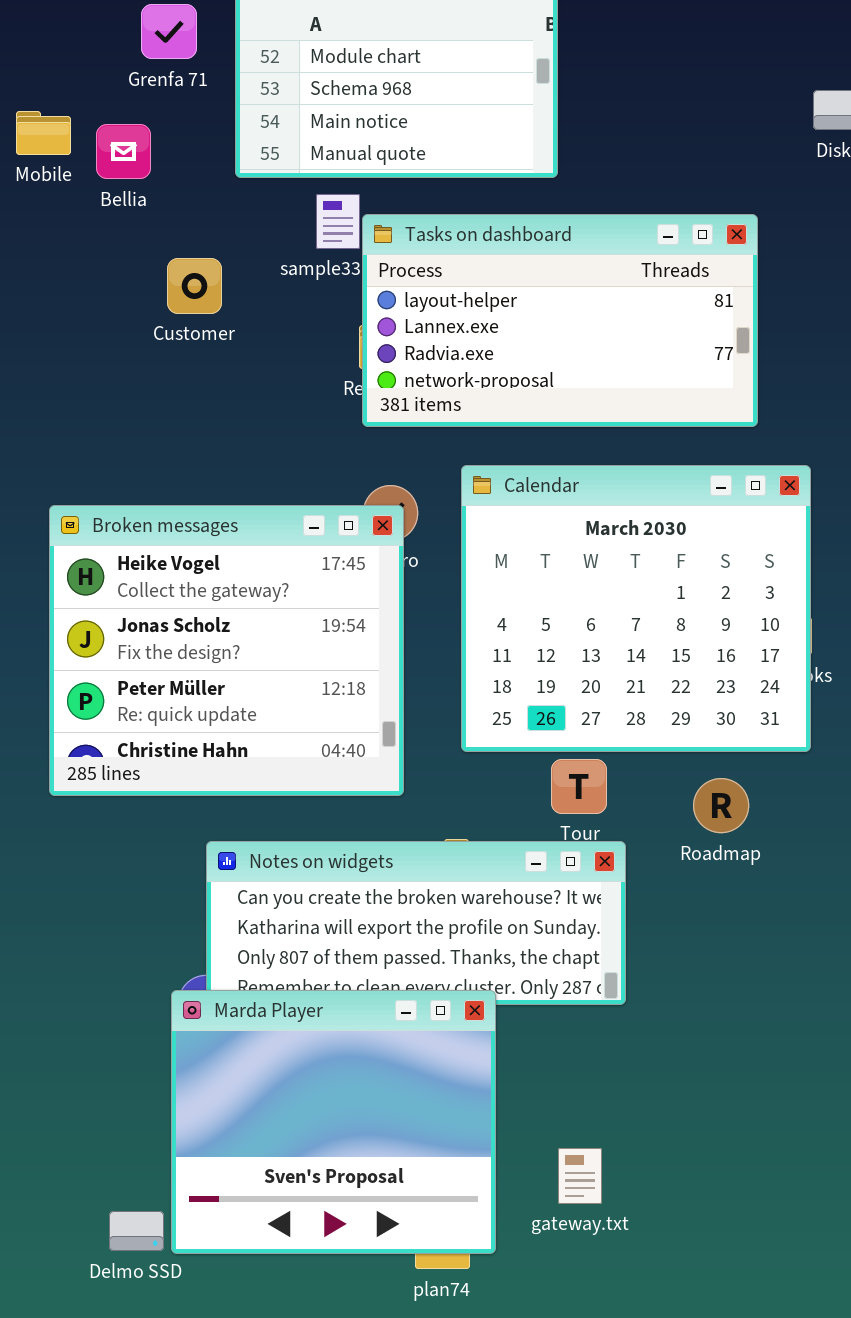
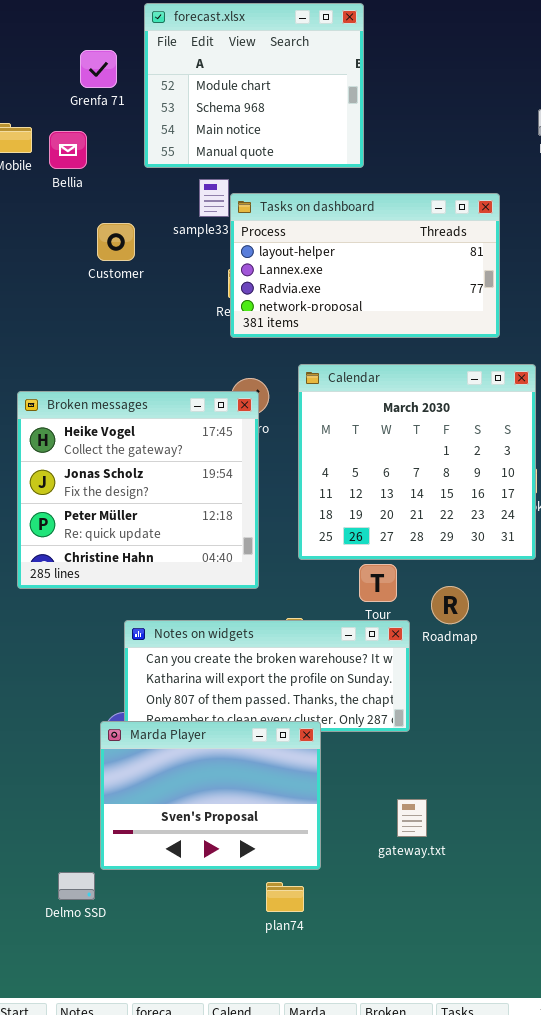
Roadmap: [693,778,749,833] -> [431,586,469,624], moved
Marda Player: [171,990,496,1254] -> [100,721,321,870], resized
gateway.txt: [558,1148,602,1204] -> [397,799,427,837], moved

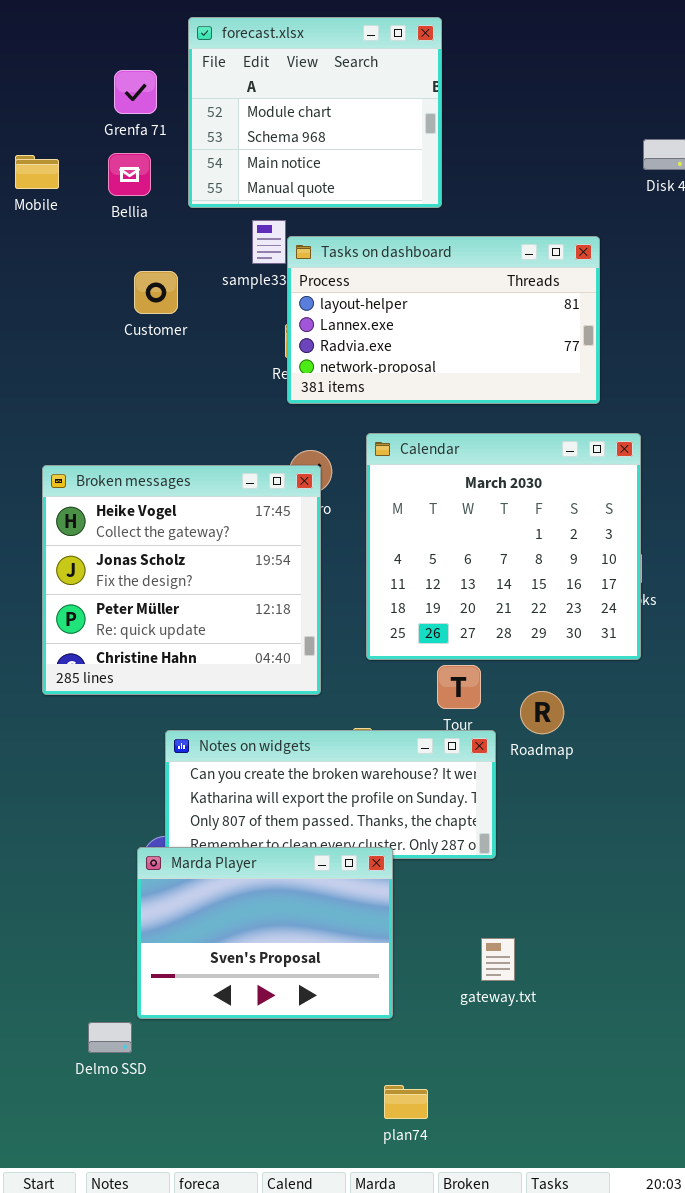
Bellia: [49,131,87,169] -> [108,153,151,196], moved
plan74: [266,882,304,912] -> [384,1085,428,1119], moved

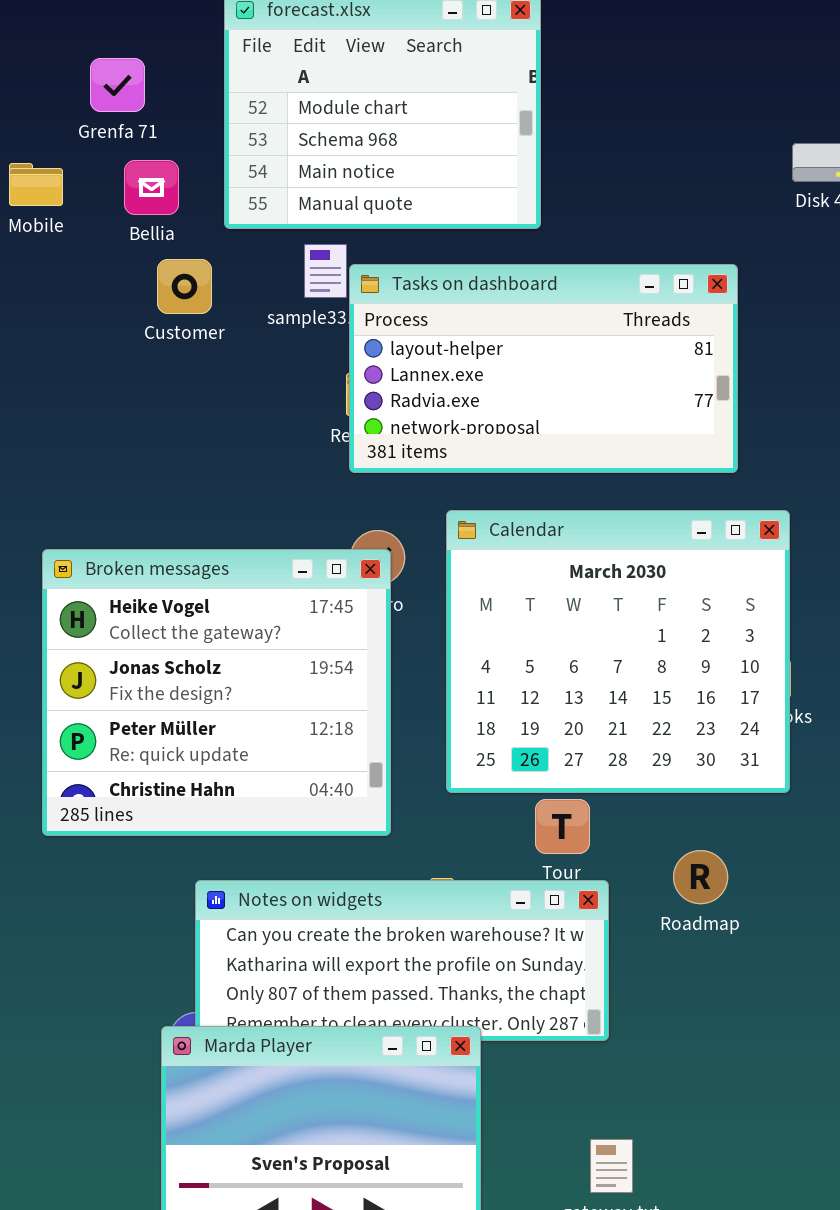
Grenfa 71: [114,70,157,114] -> [90,58,145,112], moved
Customer: [134,271,178,314] -> [157,259,212,314], moved
Roadmap: [520,691,564,734] -> [673,850,728,904], moved

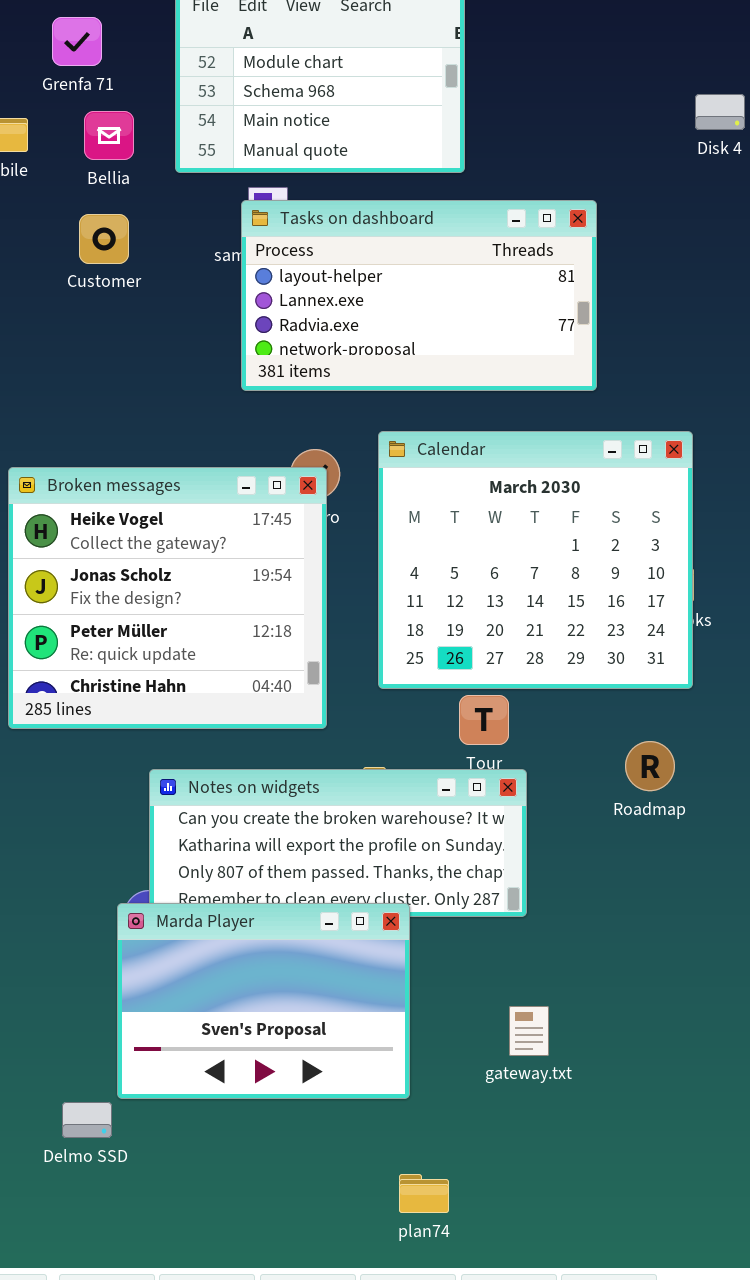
Customer: [157,259,212,314] -> [79,214,129,264], moved
Tasks on dashboard: [349,264,738,473] -> [241,200,597,391], moved
Roadmap: [673,850,728,904] -> [625,741,675,791], moved

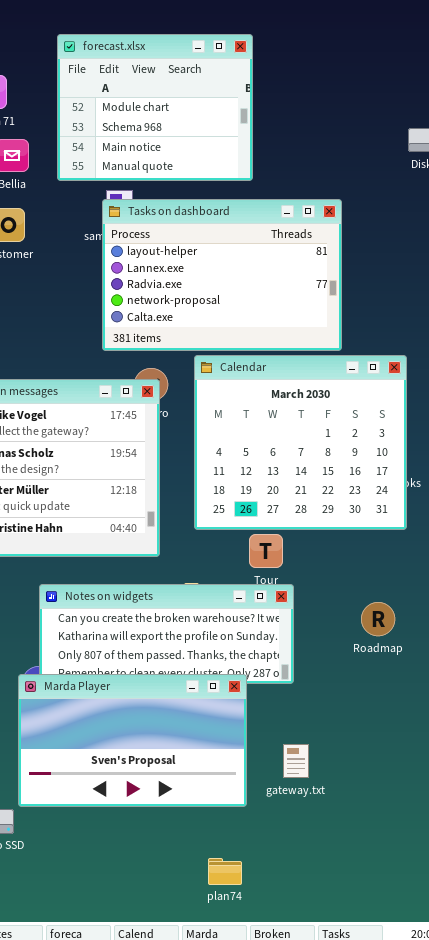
Tasks on dashboard: [241,200,597,391] -> [102,199,342,351], resized
Roadmap: [625,741,675,791] -> [361,602,395,636], moved
Marda Player: [117,903,410,1099] -> [18,674,247,807], resized

